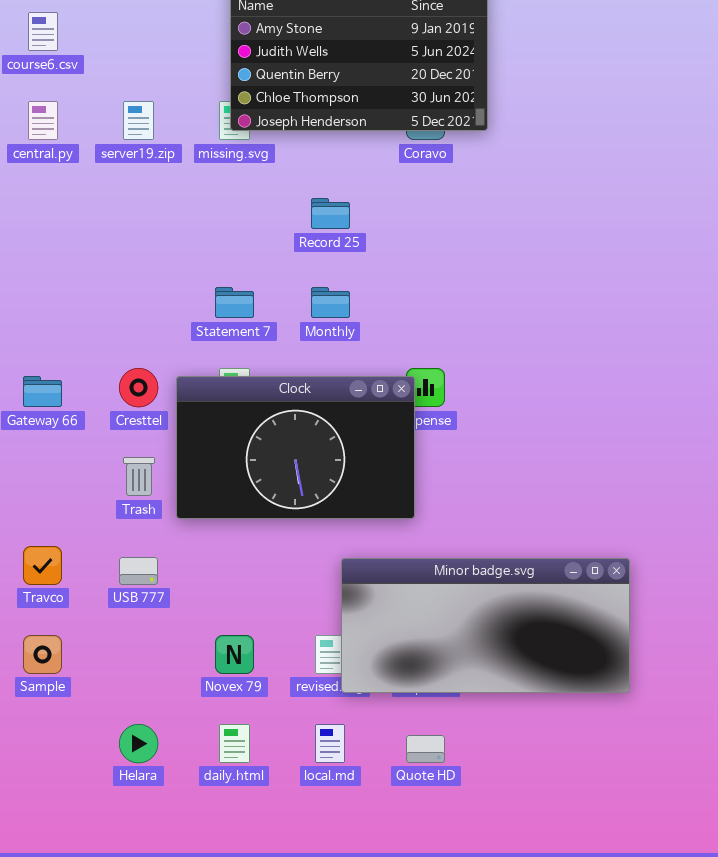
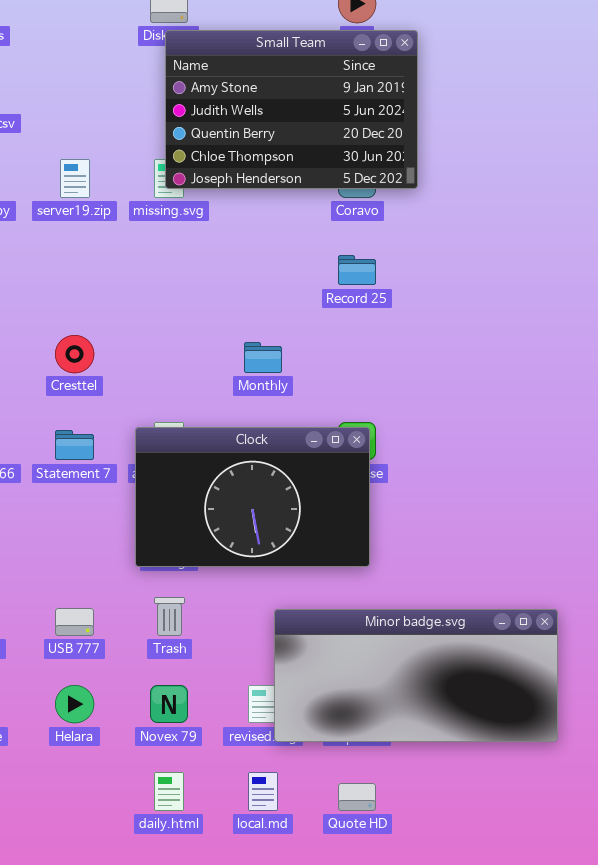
Record 25: [311,198,350,229] -> [338,255,376,285], moved
Statement 7: [215,287,254,318] -> [55,430,94,460], moved
Cresttel: [119,368,158,407] -> [55,335,94,373], moved
Clock: [176,376,415,519] -> [135,427,370,567], moved
Trash: [123,457,155,496] -> [154,597,185,636], moved
Helara: [119,724,158,763] -> [55,685,94,723], moved

